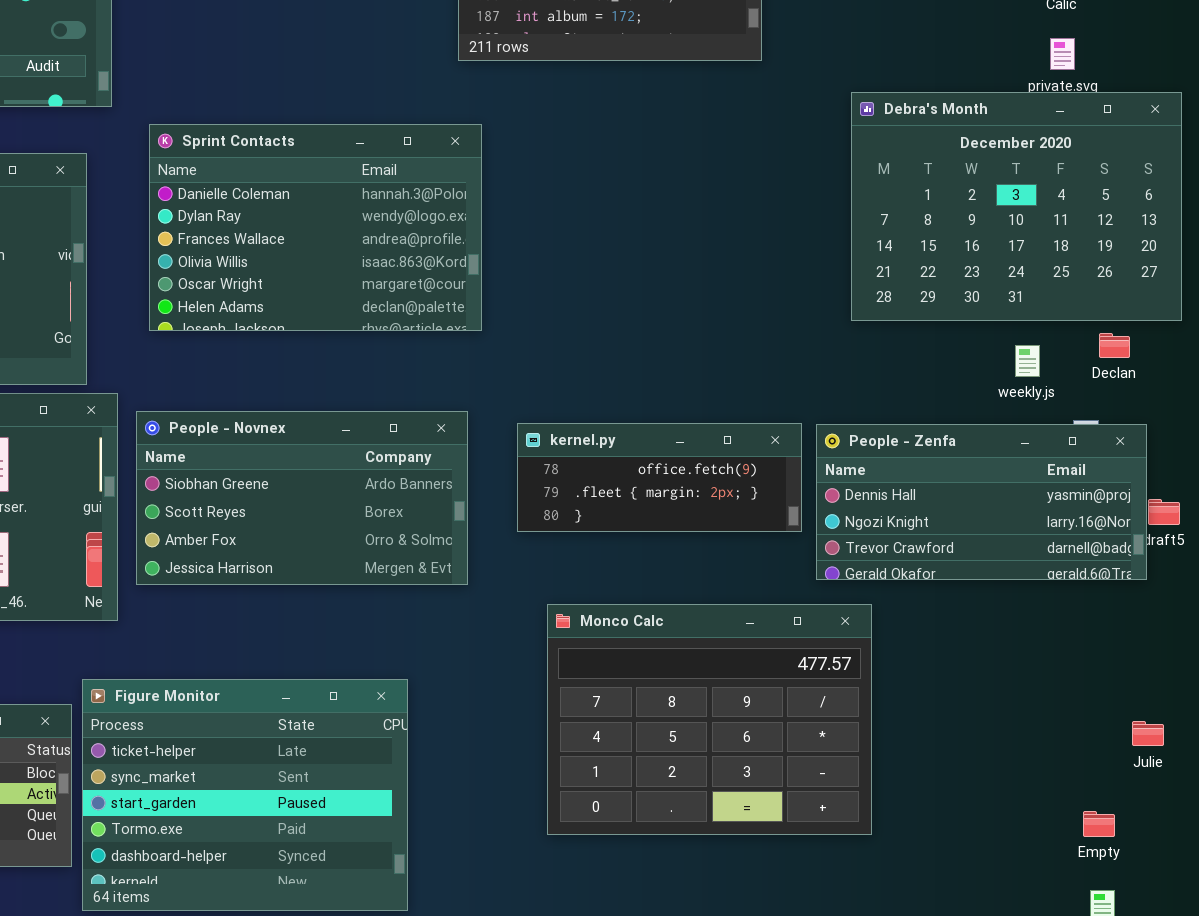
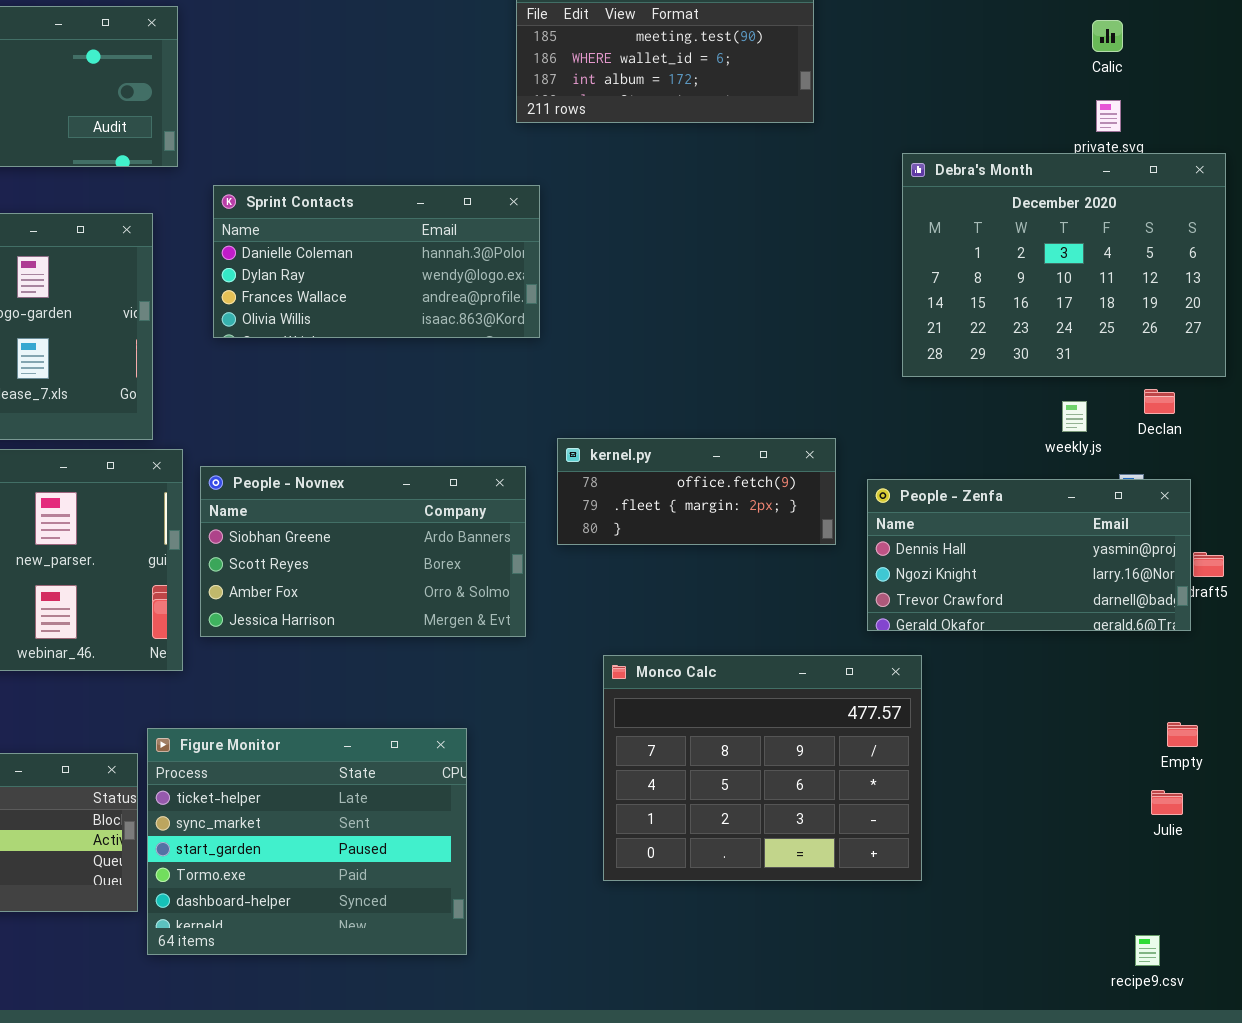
Sprint Contacts: [149,124,482,331] -> [213,185,540,338], resized
kernel.py: [517,423,802,532] -> [557,438,836,545], moved
Julie: [1132,721,1164,746] -> [1151,790,1183,815], moved
Empty: [1083,811,1115,837] -> [1167,722,1198,747], moved

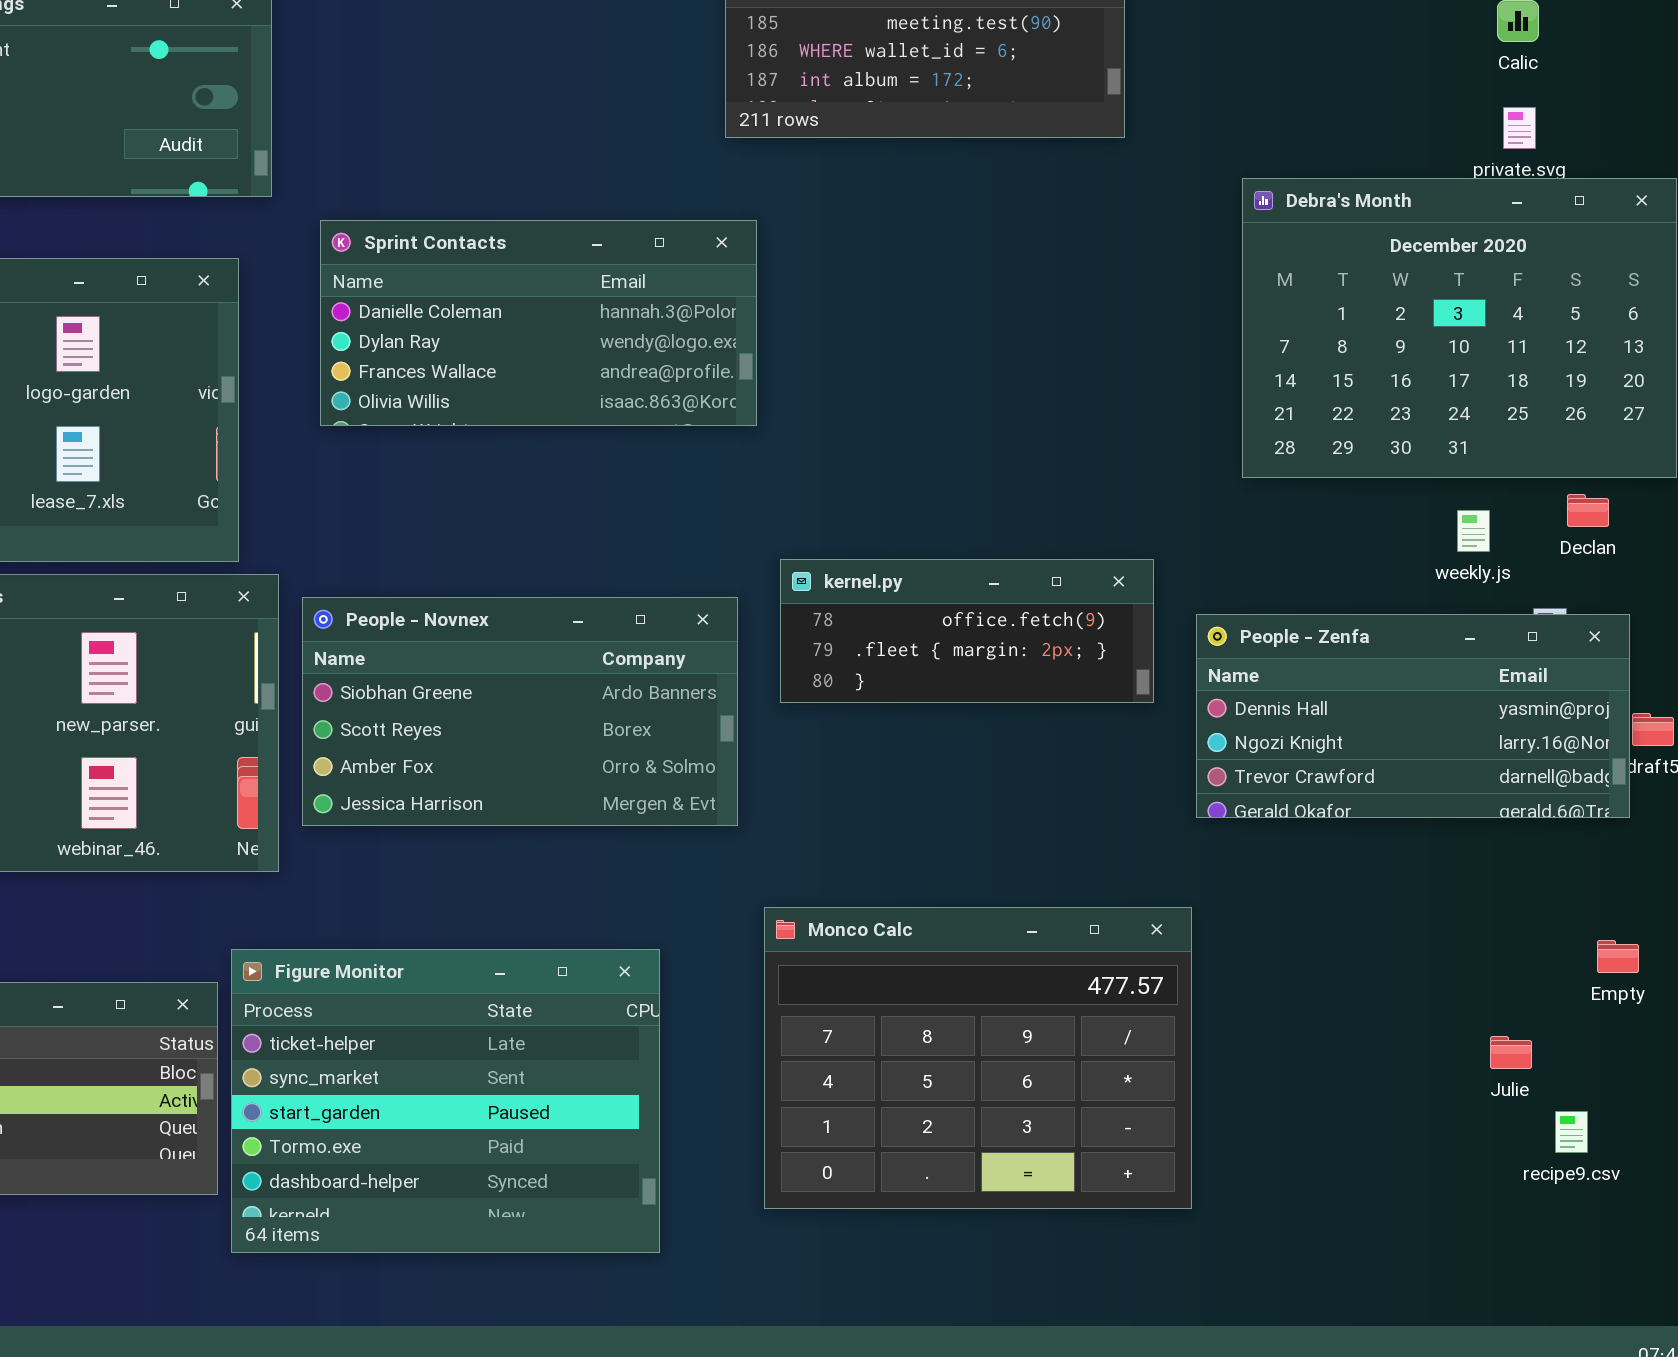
Monco Calc: [603,655,922,881] -> [764,907,1192,1209], moved
Julie: [1151,790,1183,815] -> [1490,1036,1532,1069], moved
recipe9.csv: [1135,935,1160,966] -> [1555,1111,1588,1153], moved

